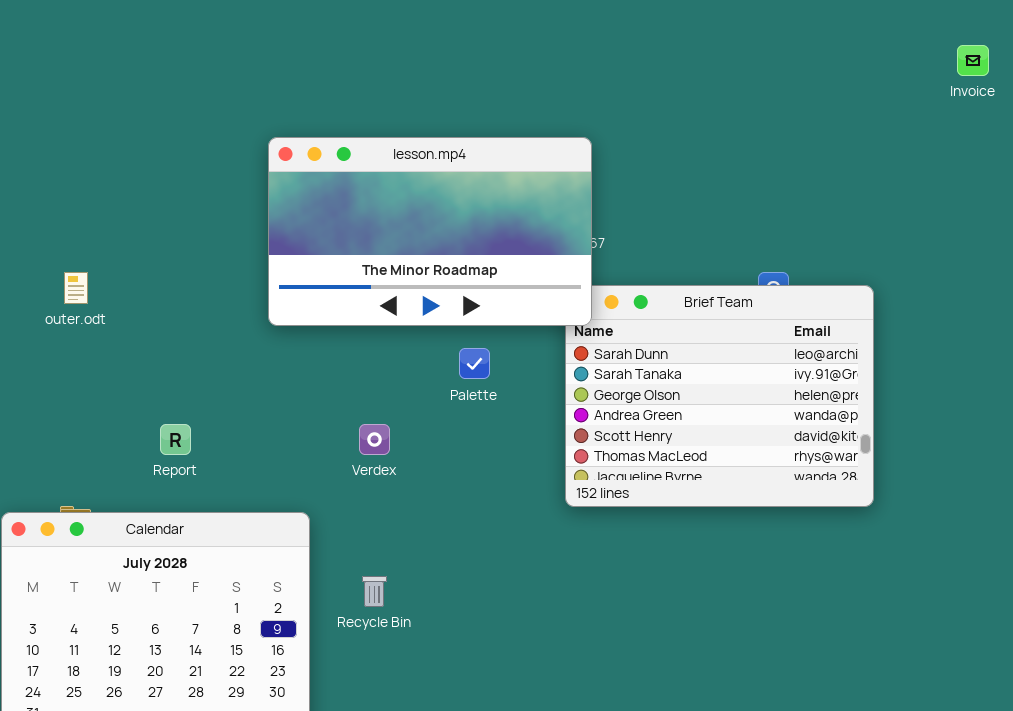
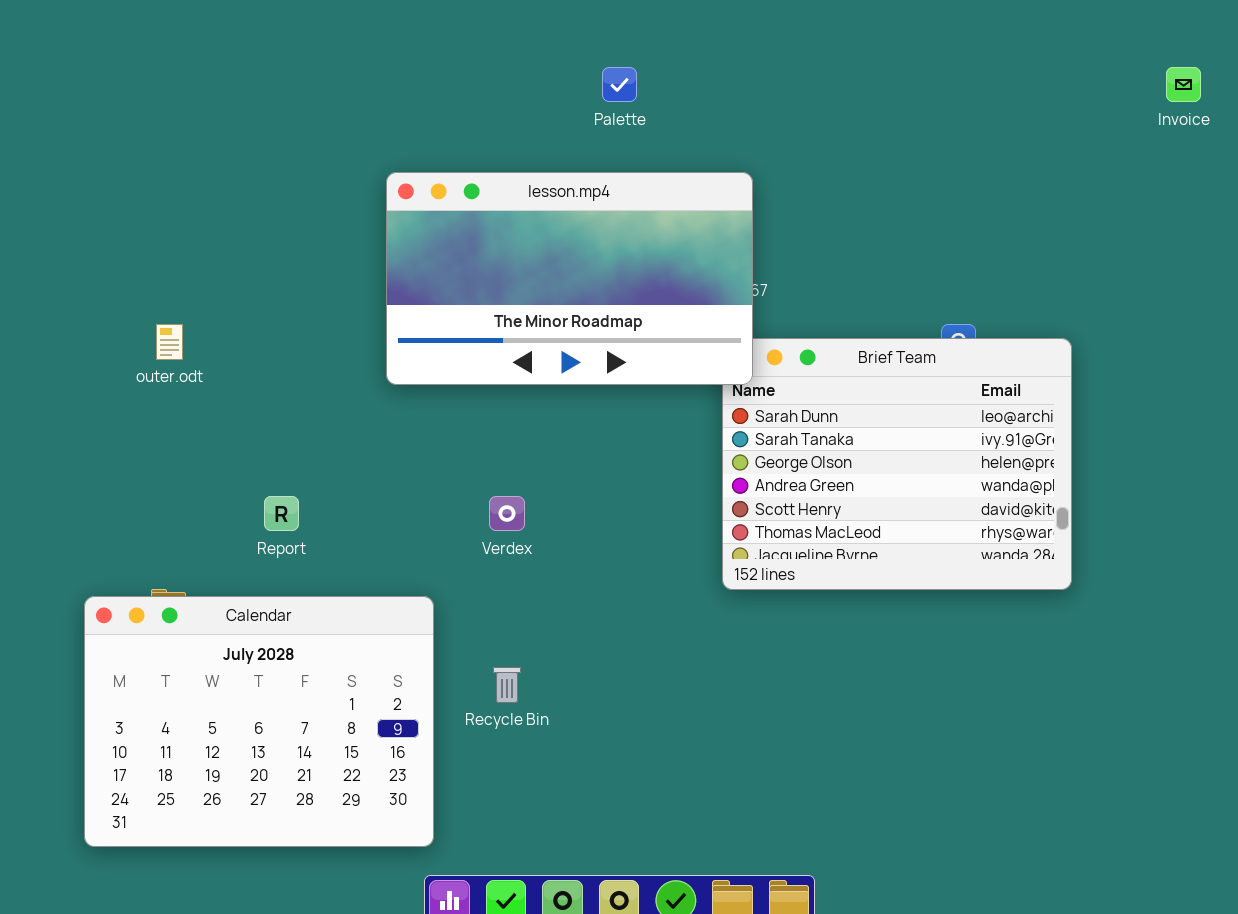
Palette: [459,348,490,379] -> [602,67,637,102], moved

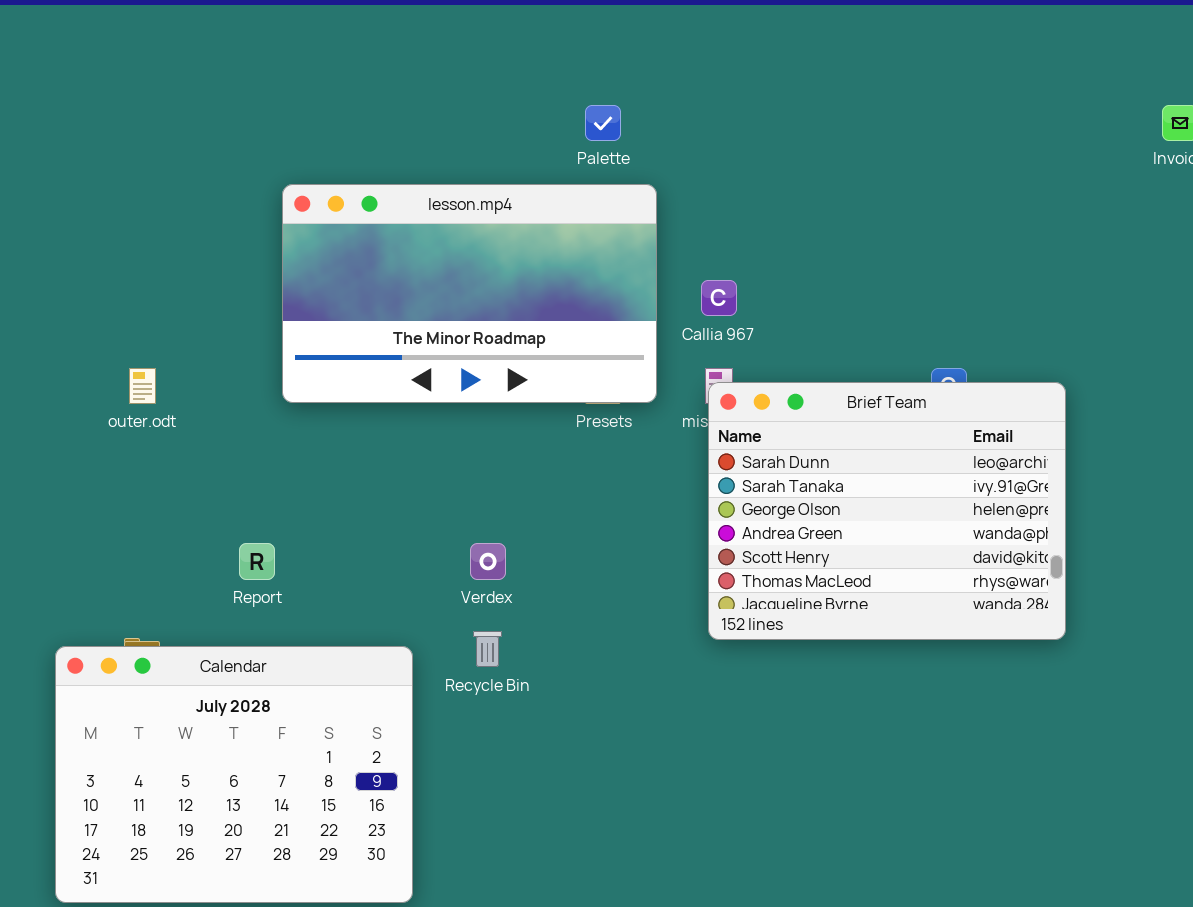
lesson.mp4: [386,172,753,385] -> [282,184,657,403], moved
Recycle Bin: [493,667,521,703] -> [473,631,502,667], moved

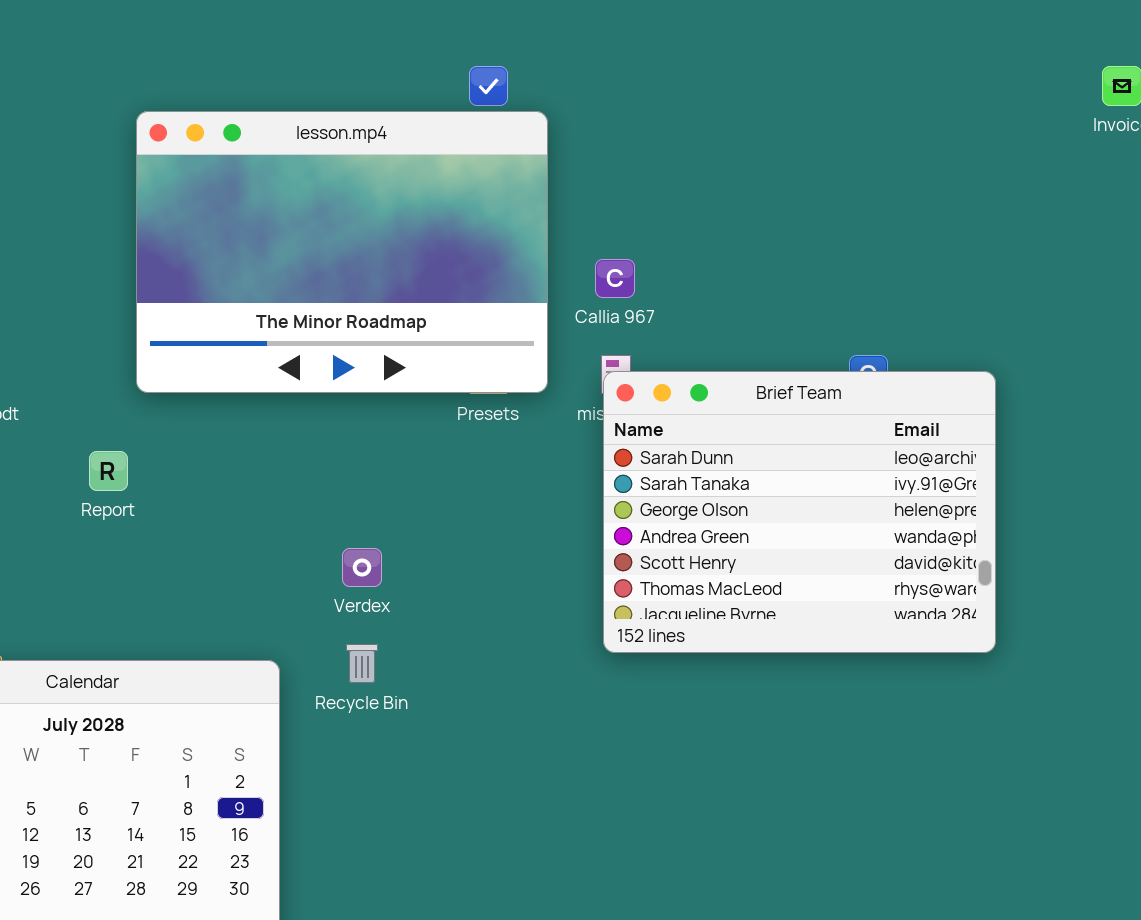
lesson.mp4: [282,184,657,403] -> [136,111,548,393], resized
Report: [239,543,275,580] -> [89,451,128,491], moved

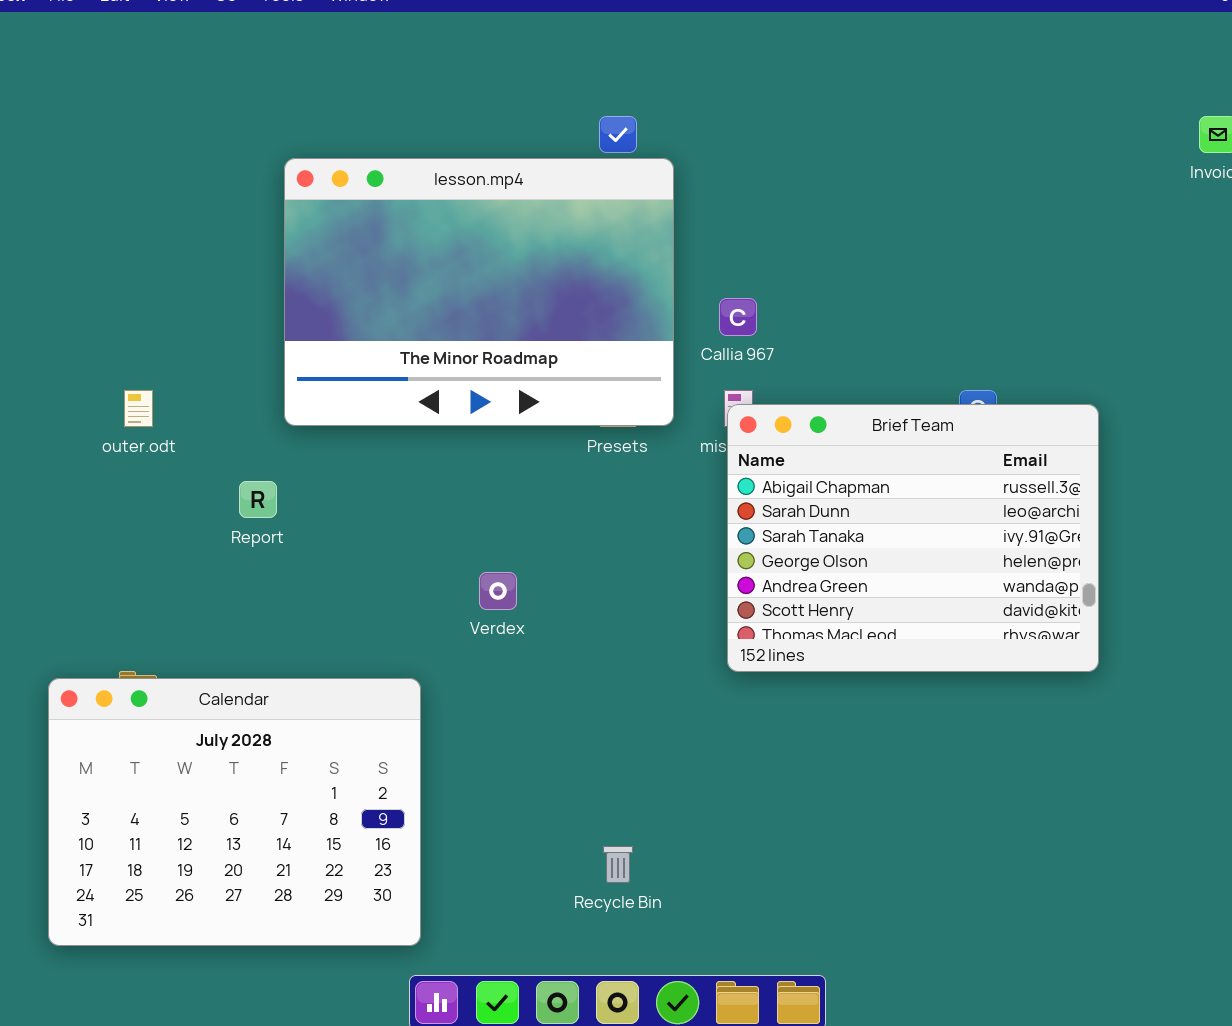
Brief Team: [603,371,996,653] -> [727,404,1099,672], scrolled up 1 row
Recycle Bin: [346,644,378,683] -> [603,846,633,883], moved

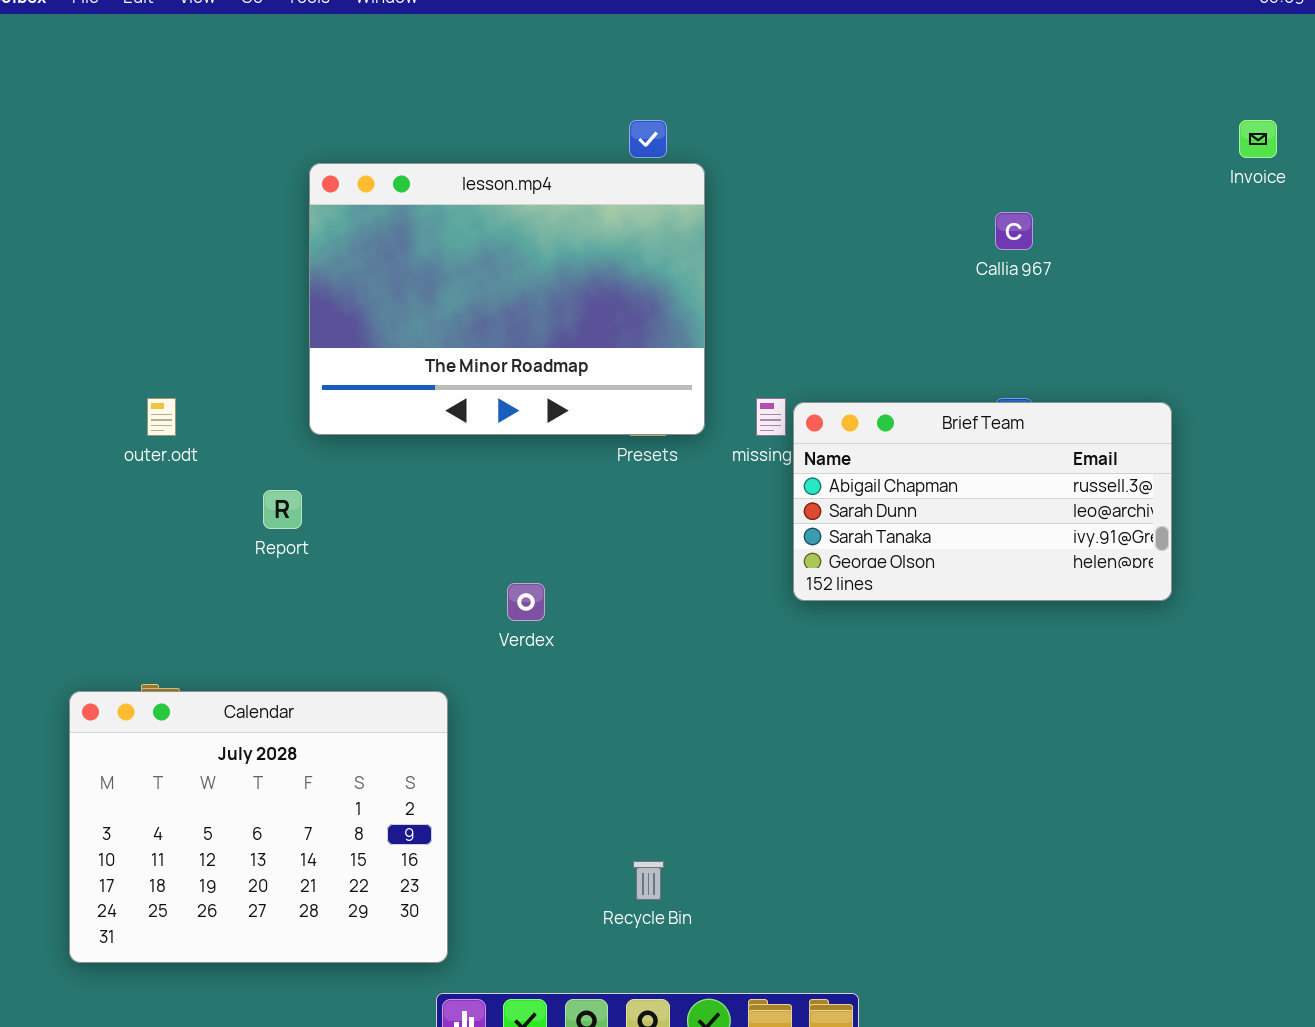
Callia 967: [719,298,757,336] -> [995,212,1033,250], moved
Brief Team: [727,404,1099,672] -> [793,402,1172,601], moved, resized

